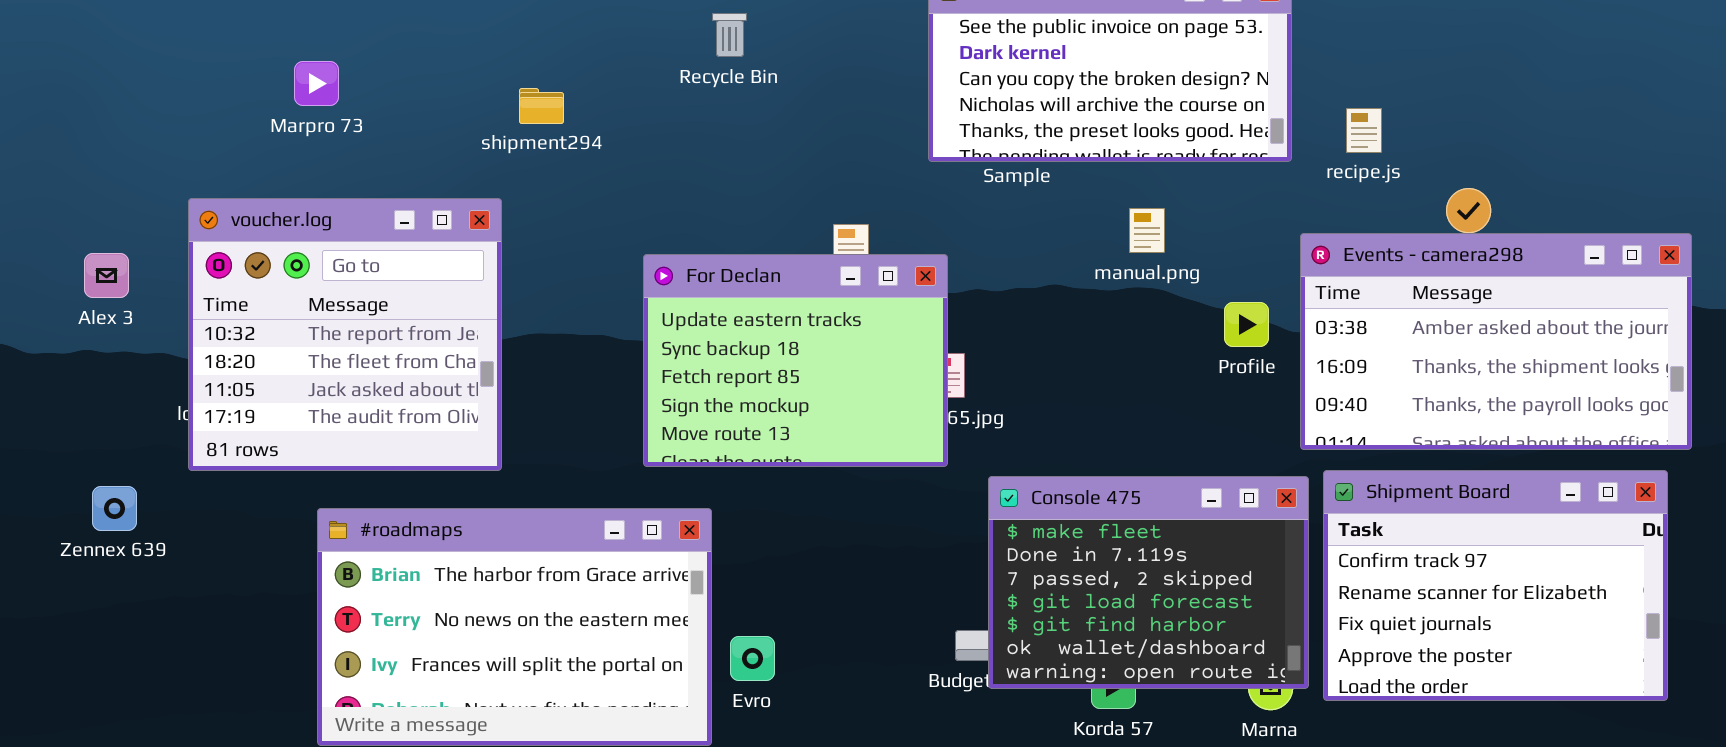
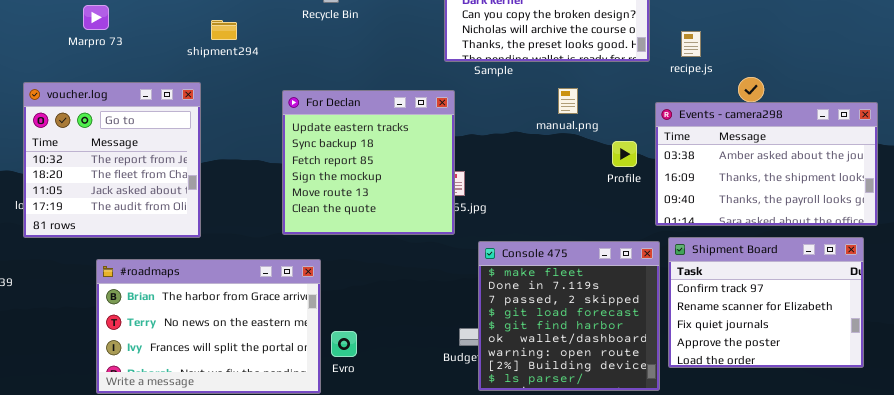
For Declan: [643,254,948,467] -> [282,90,455,235], resized
Console 475: [988,476,1309,689] -> [478,241,660,391], resized

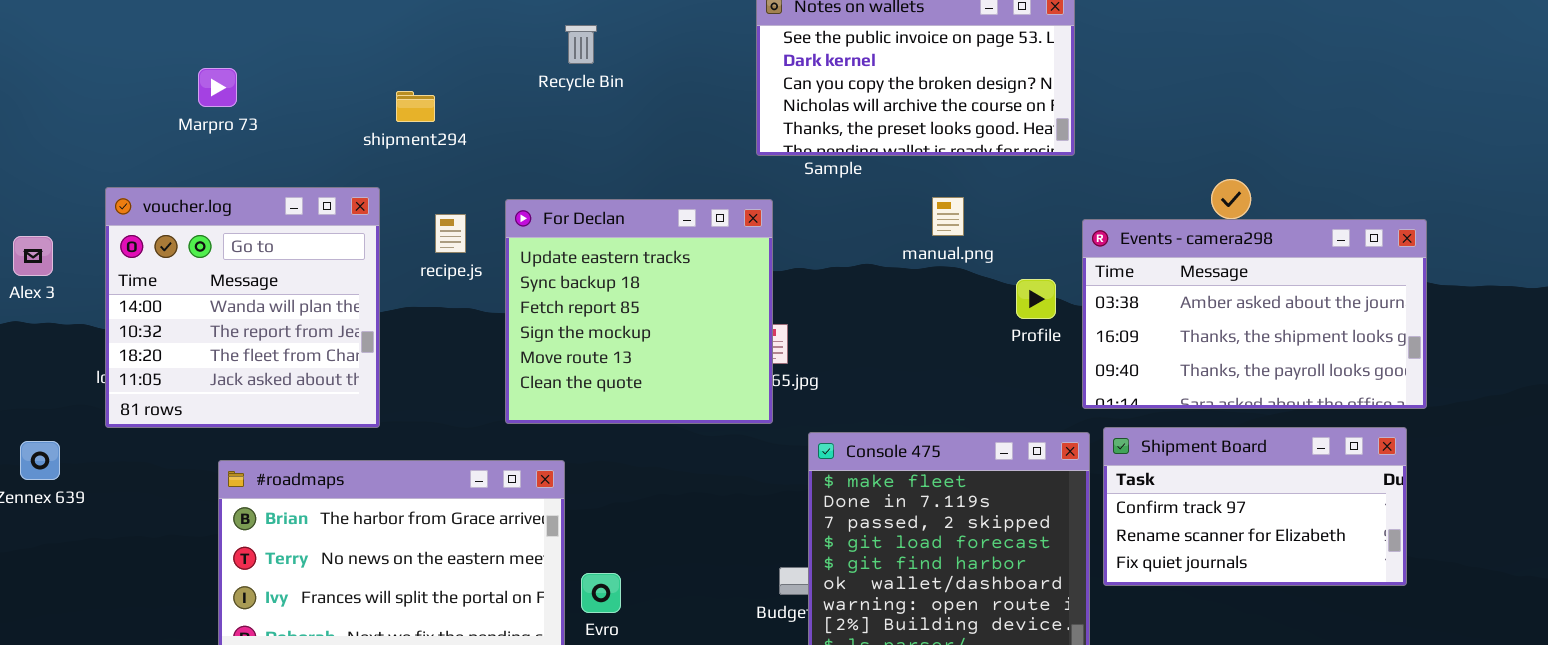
recipe.js: [681,31,701,57] -> [435,214,466,253], moved
voucher.log: [23,82,201,238] -> [105,187,380,428], scrolled up 1 row
Shipment Board: [668,237,864,368] -> [1103,427,1407,586], resized

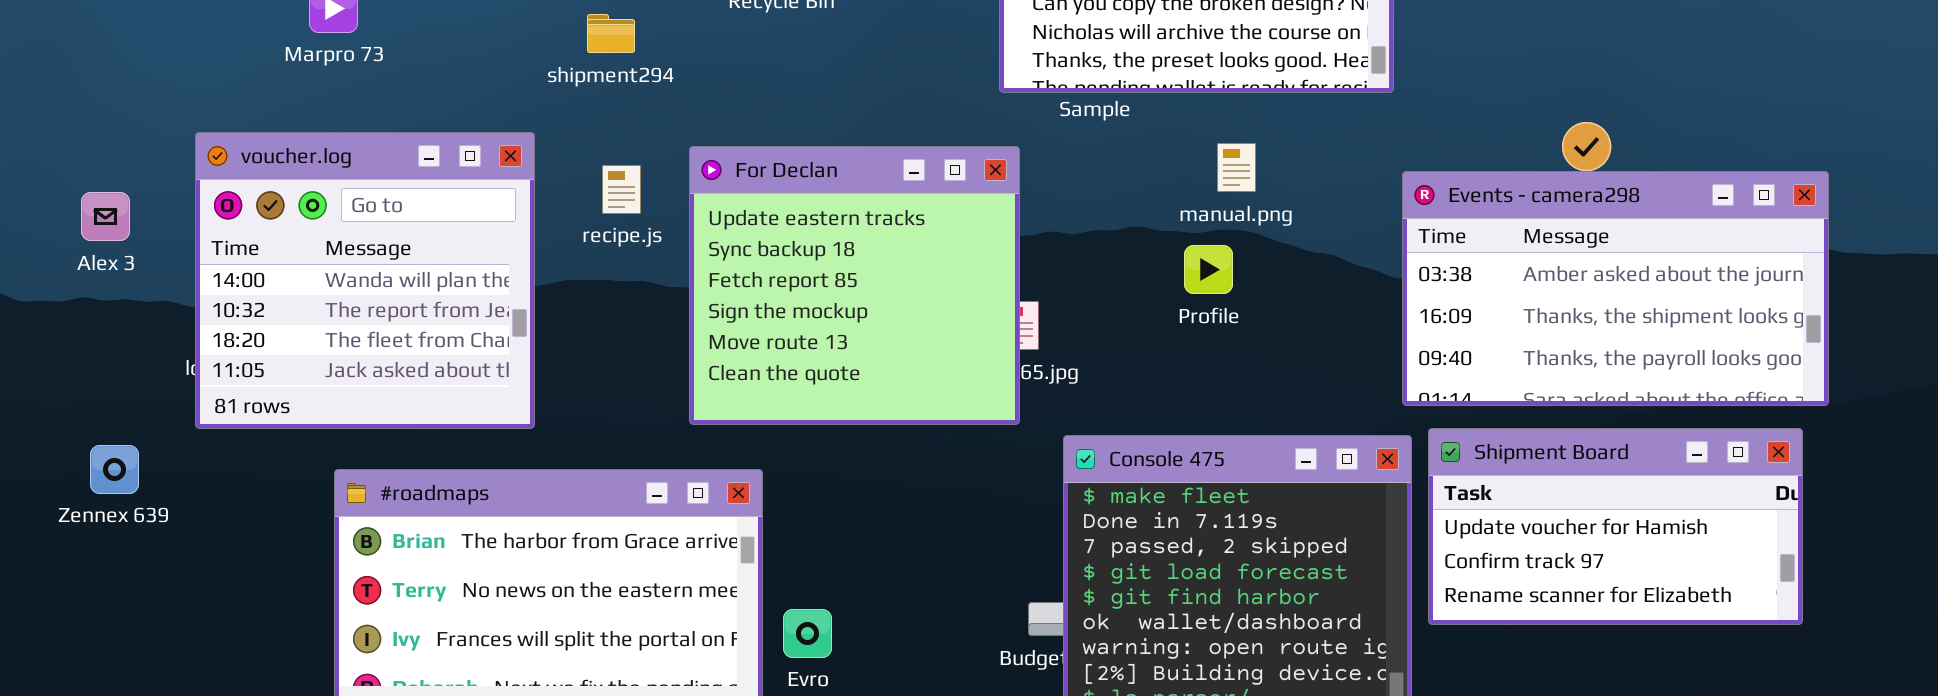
shipment294: [396,91,435,122] -> [587,14,635,53], moved
Profile: [1016,279,1056,319] -> [1184,245,1233,294], moved
Shipment Board: [1103,427,1407,586] -> [1428,428,1803,625], scrolled up 1 row

